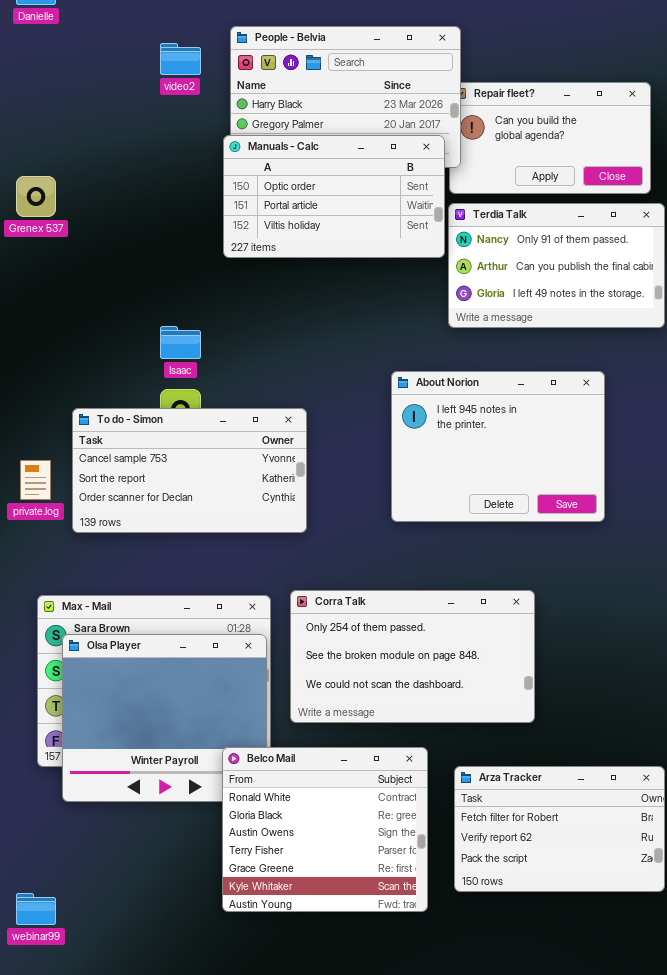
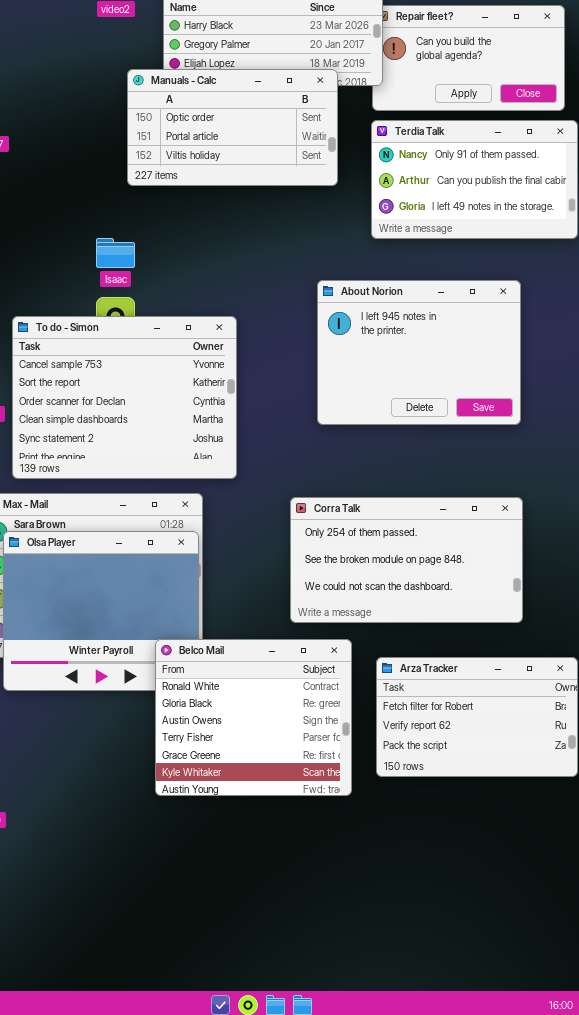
Manuals - Calc: [223,135,445,258] -> [127,69,338,186], moved
To do - Simon: [72,408,307,533] -> [12,316,237,479], resized
Corra Talk: [290,590,535,723] -> [290,497,523,623], moved

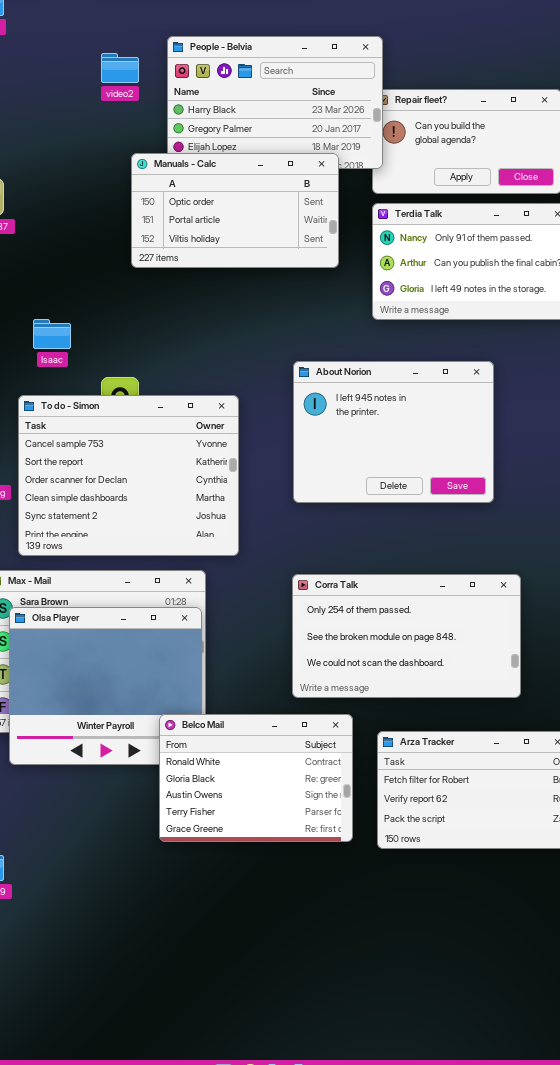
Isaac: [96,238,135,268] -> [33,319,71,349], moved
About Norion: [317,280,521,425] -> [293,361,494,503], moved
Belco Mail: [155,639,352,796] -> [159,714,353,842], resized

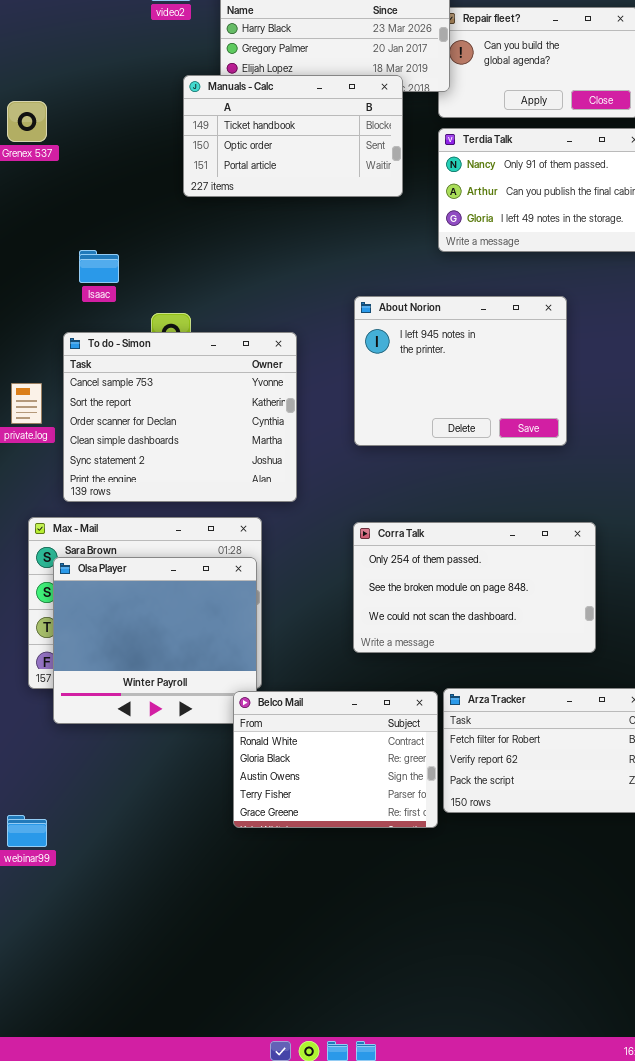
Manuals - Calc: [131,153,339,268] -> [183,75,403,197], scrolled up 1 row
Belco Mail: [159,714,353,842] -> [233,691,438,828], moved

